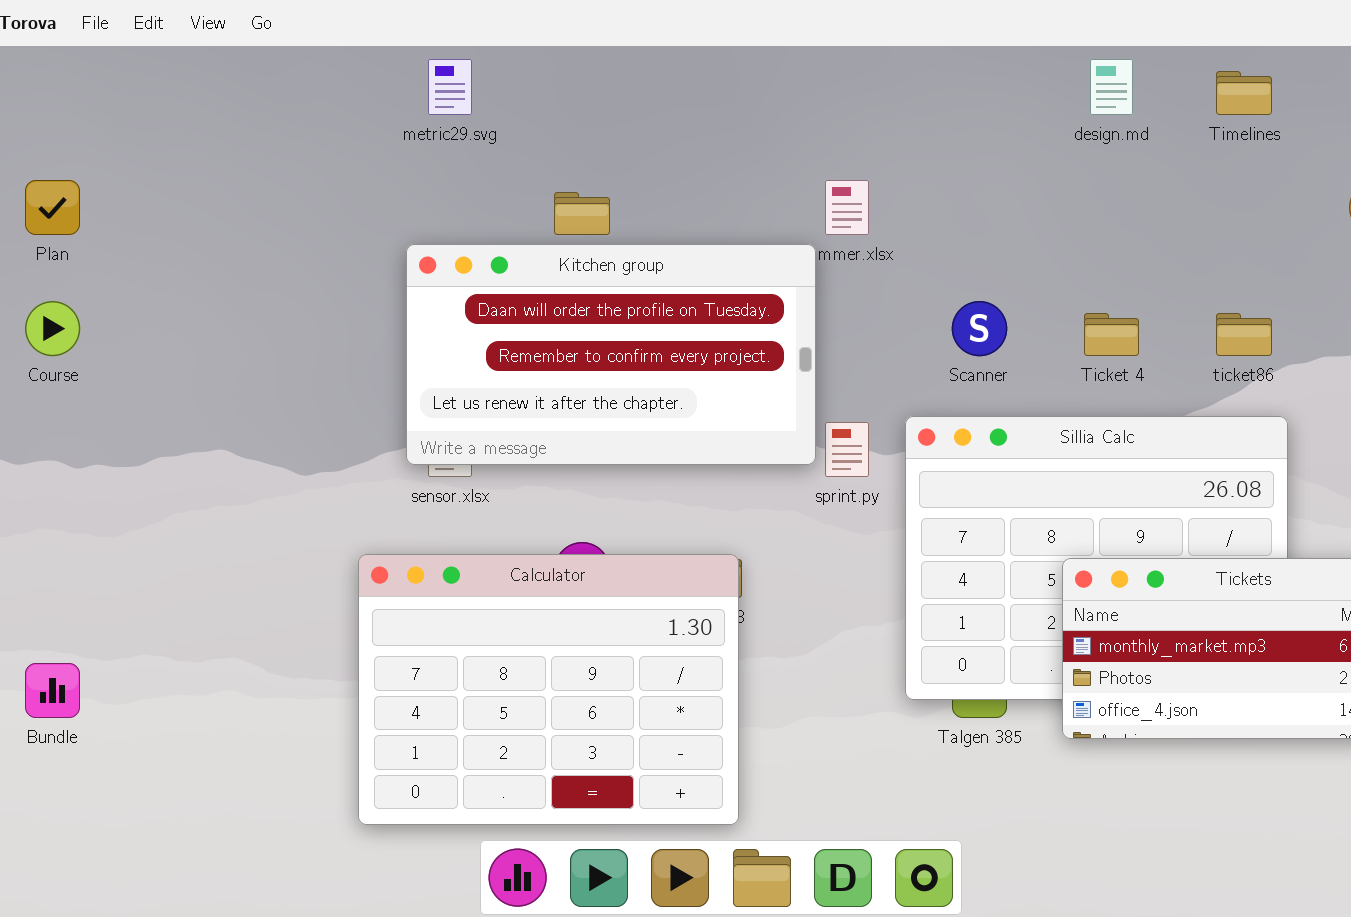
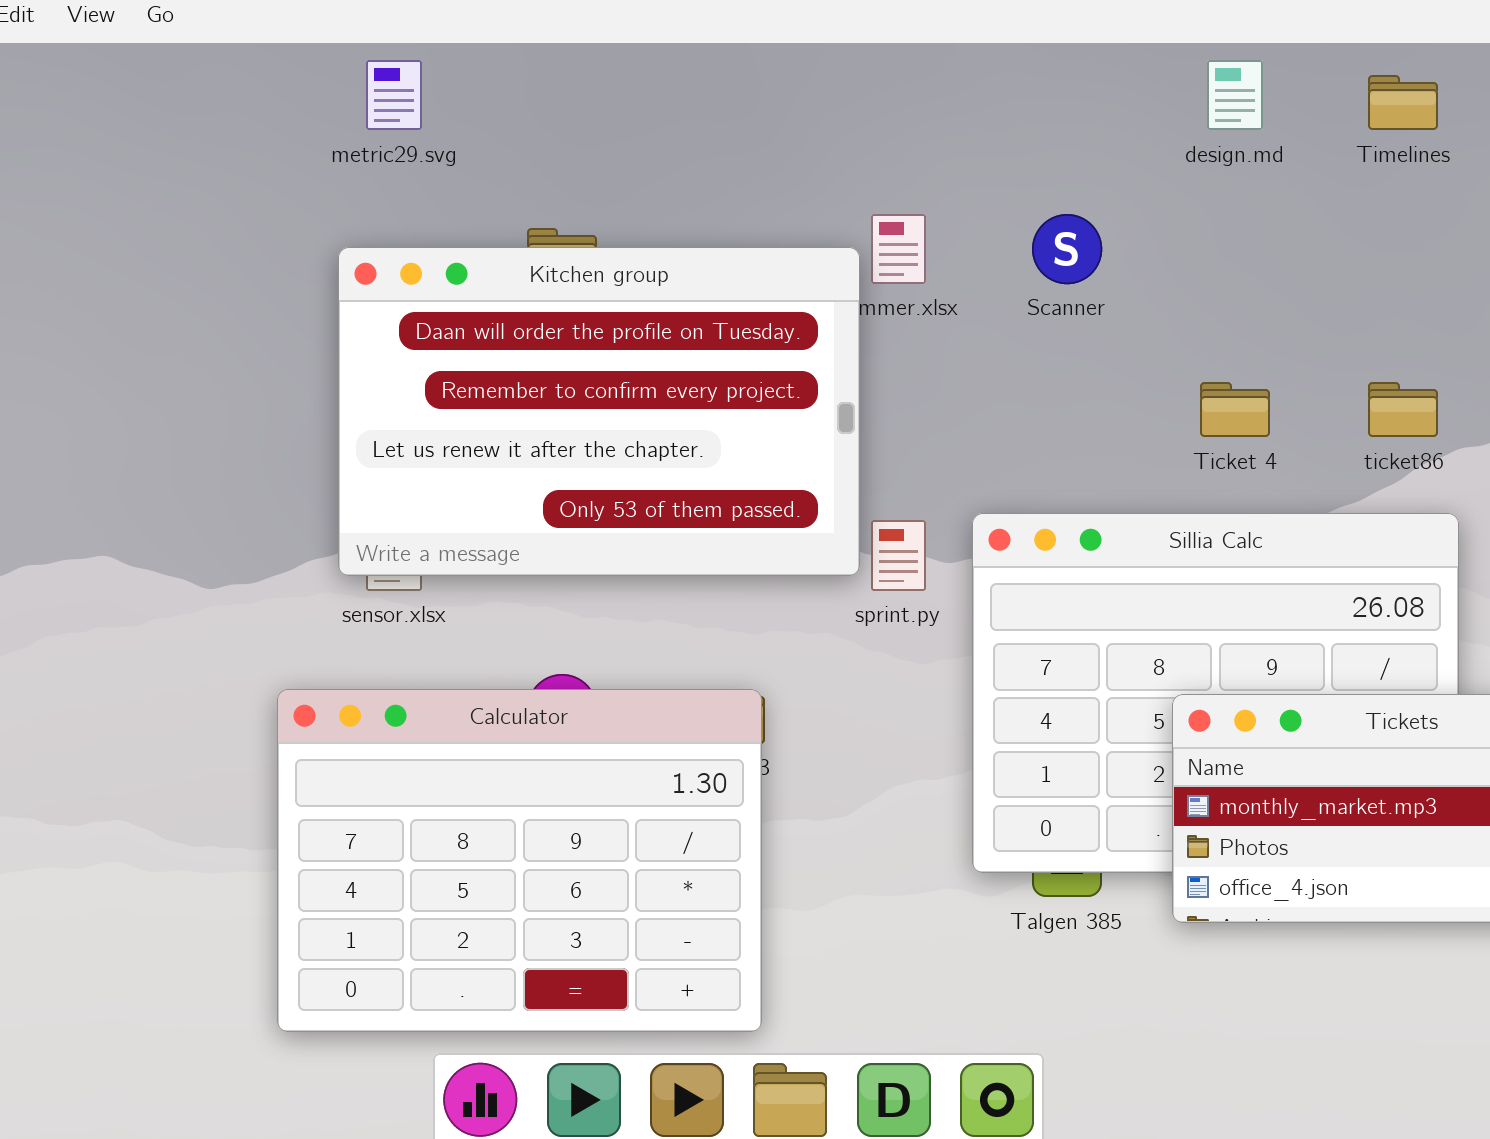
Kitchen group: [406,244,816,465] -> [338,247,860,576], resized
Scanner: [952,301,1007,356] -> [1032,214,1102,284], moved

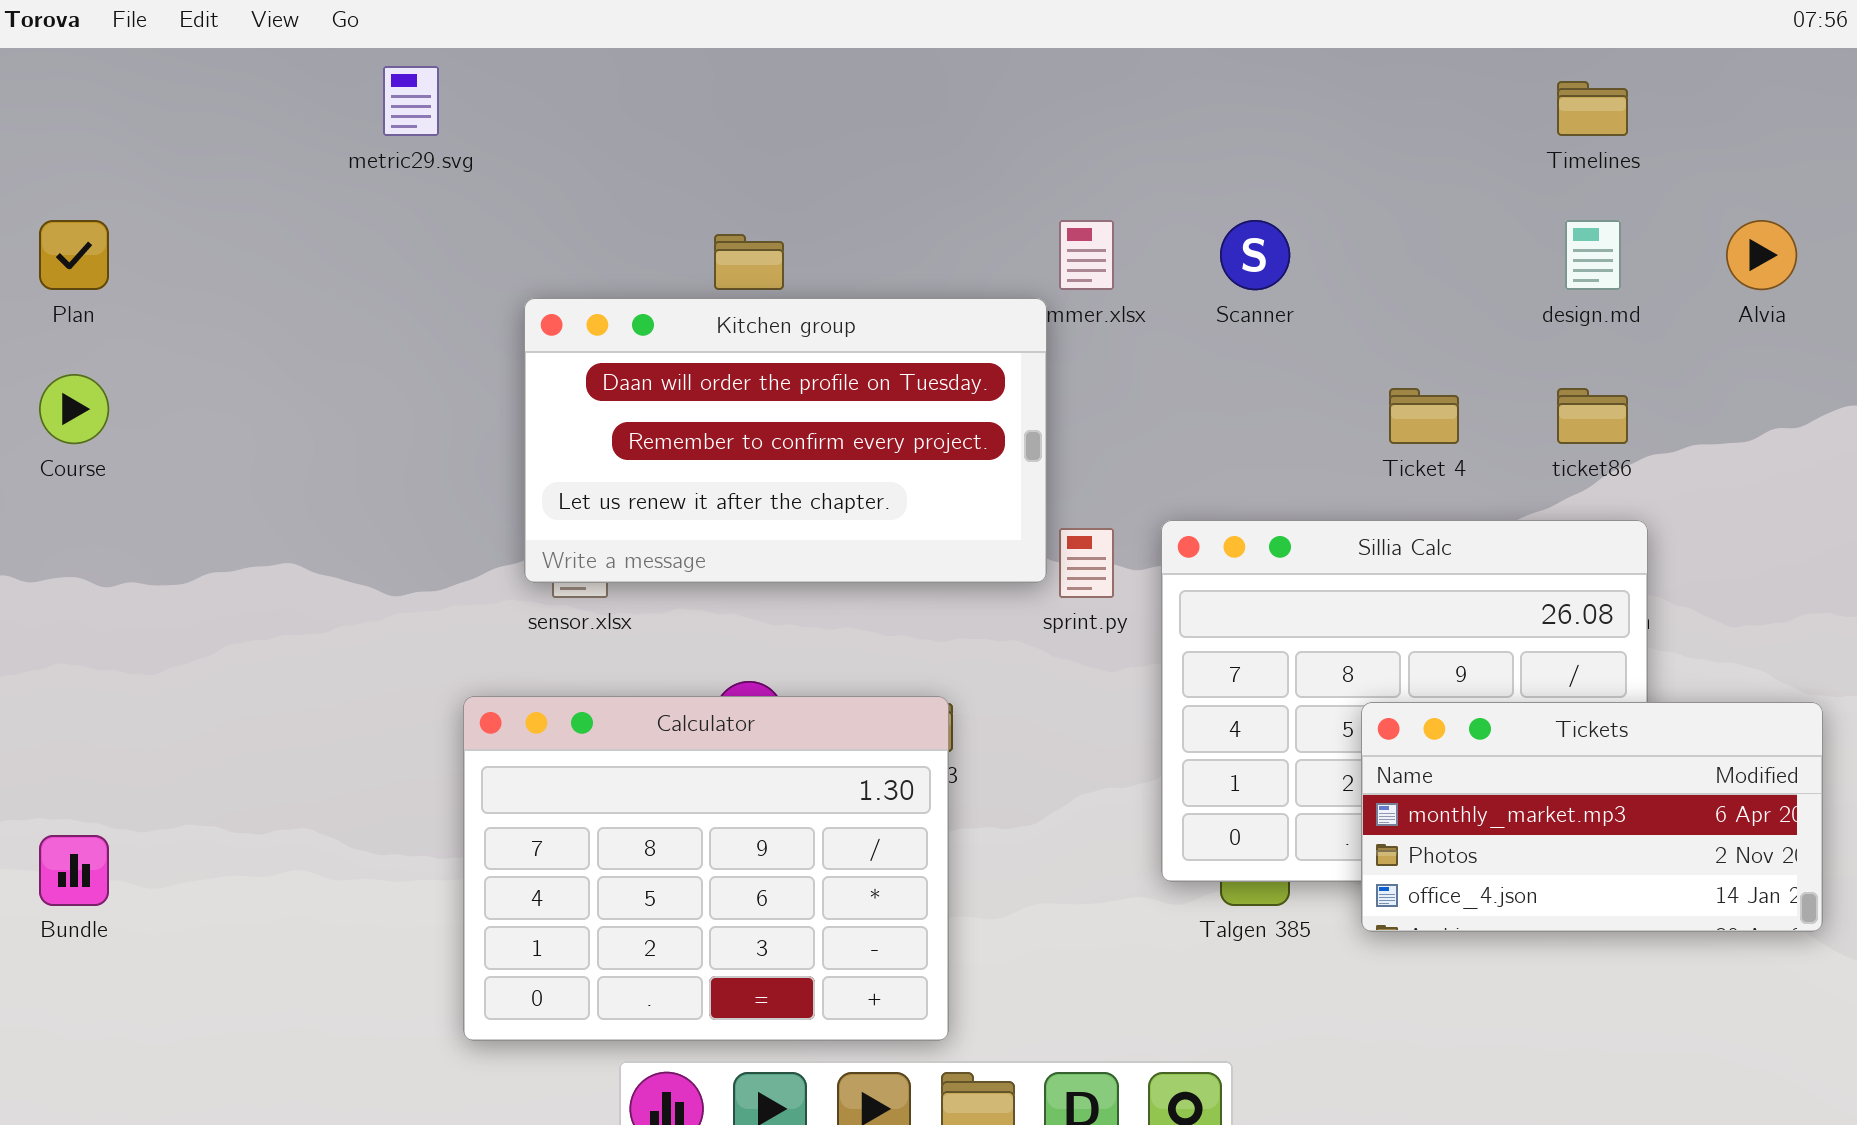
metric29.svg: [366,60,422,130] -> [383,66,439,136], moved
design.md: [1207,60,1263,130] -> [1565,220,1621,290], moved
Kitchen group: [338,247,860,576] -> [524,298,1047,583], resized

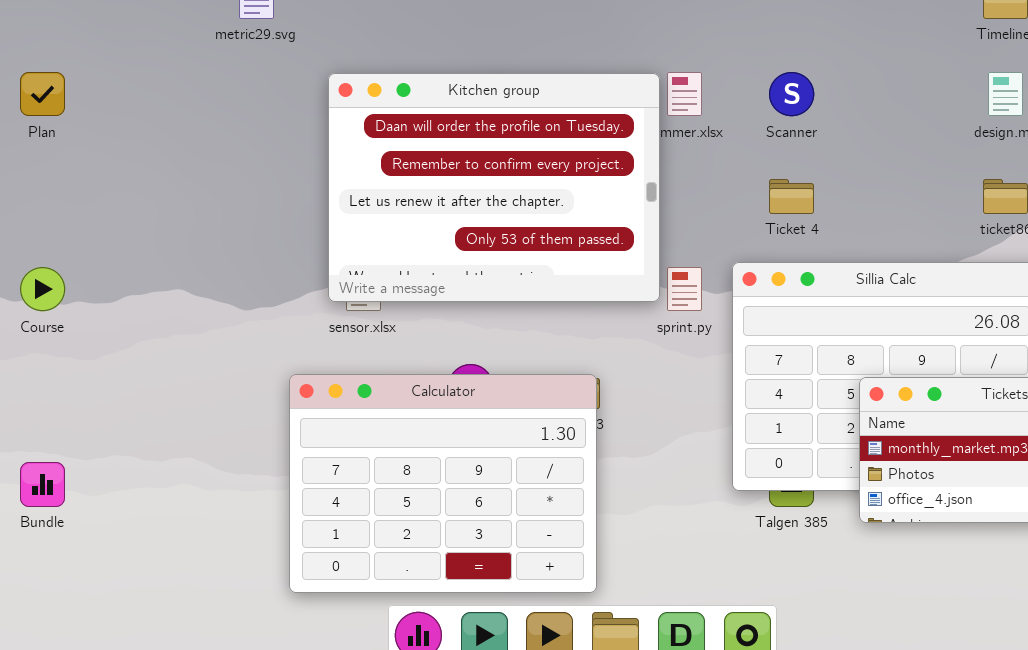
Kitchen group: [524,298,1047,583] -> [328,73,660,302], resized
Course: [39,374,109,444] -> [20,267,65,311], moved
Ticket 4: [1389,388,1459,444] -> [769,179,814,214], moved

